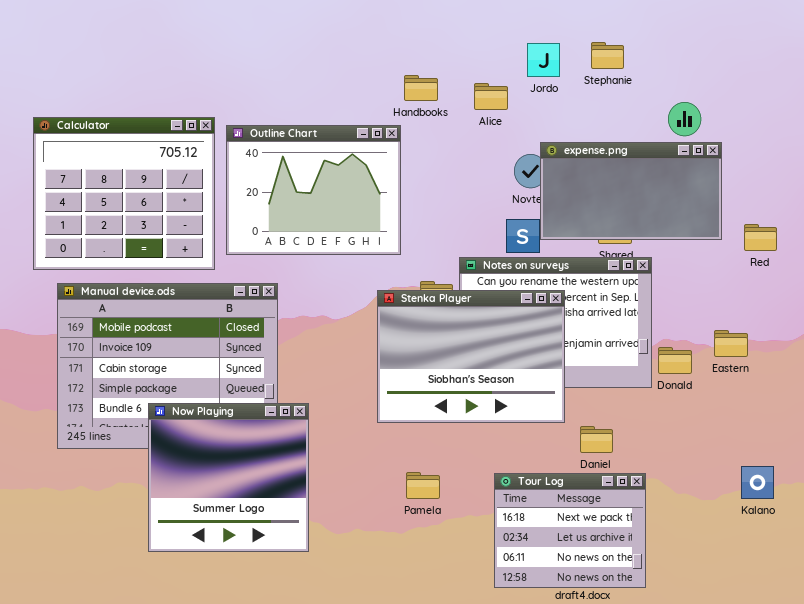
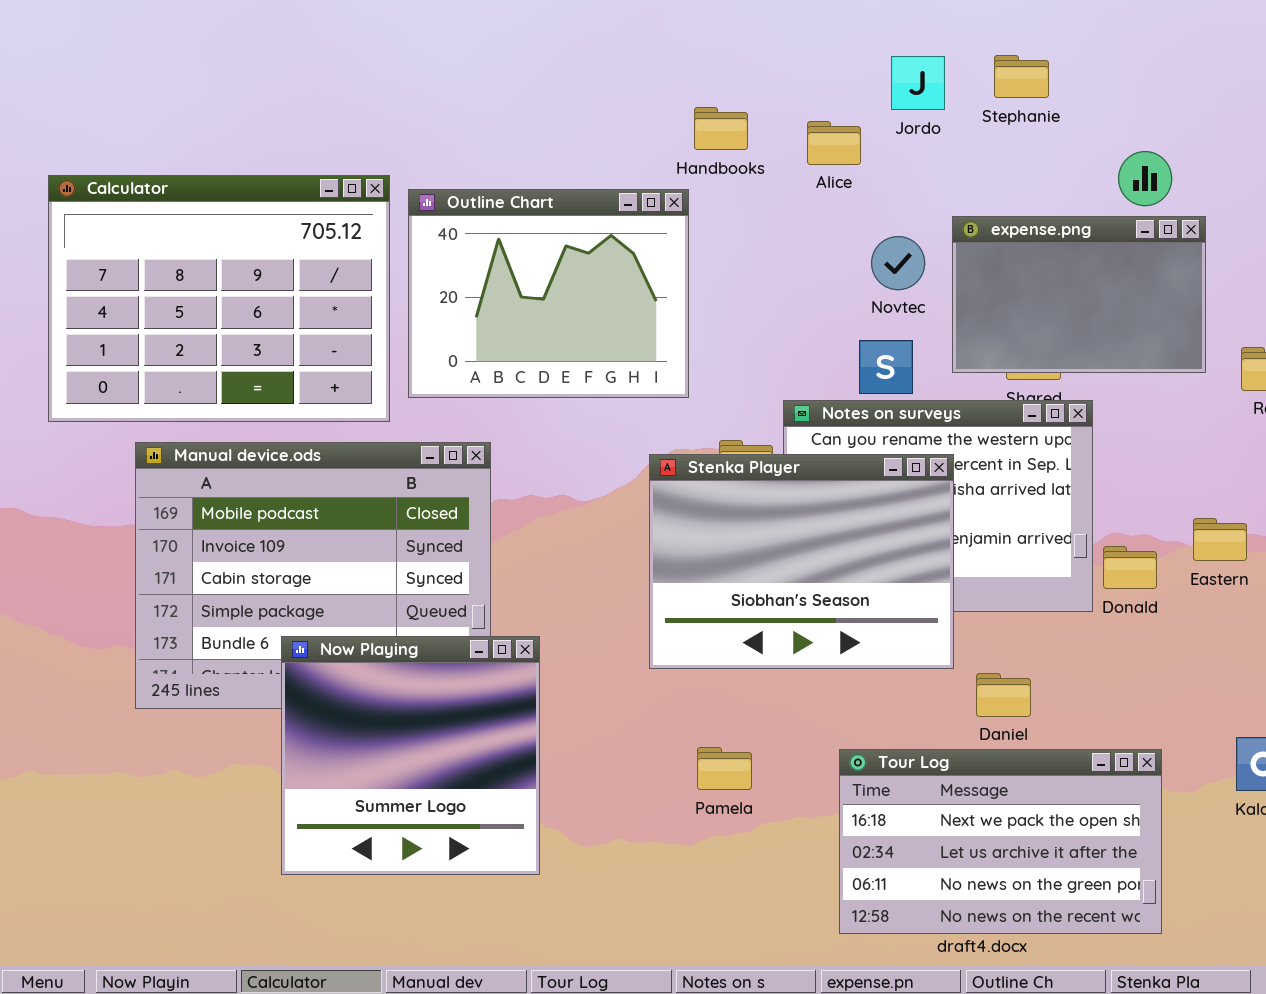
Calculator: [33,117,215,270] -> [48,175,390,422], resized
expense.png: [540,142,722,240] -> [952,216,1206,373], resized
Tour Log: [494,473,646,588] -> [839,749,1162,934], resized

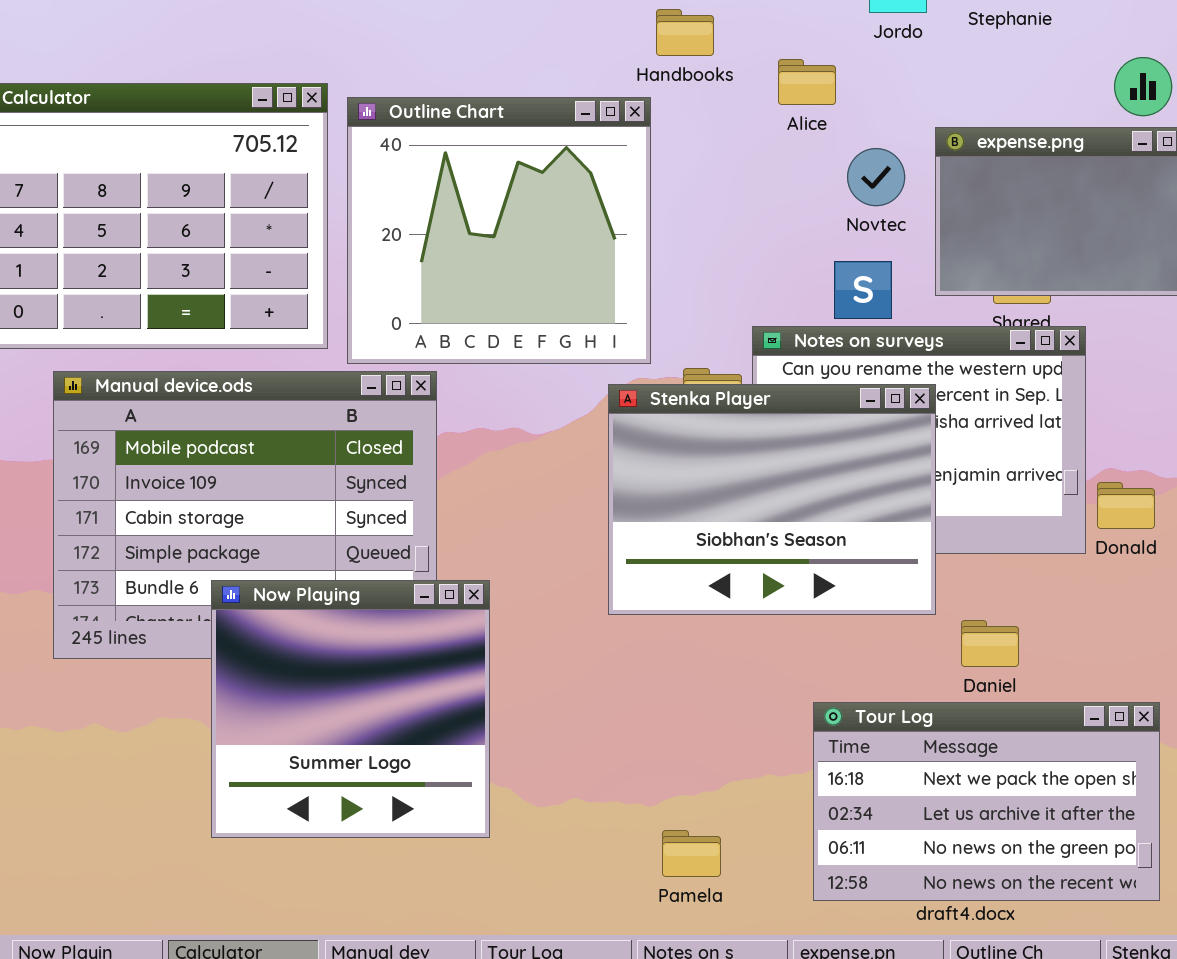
Alice: [807,121,861,165] -> [778,59,836,105], moved
Outline Chart: [408,189,689,398] -> [347,97,651,364], resized
Pamela: [697,747,752,790] -> [662,830,721,877], moved

